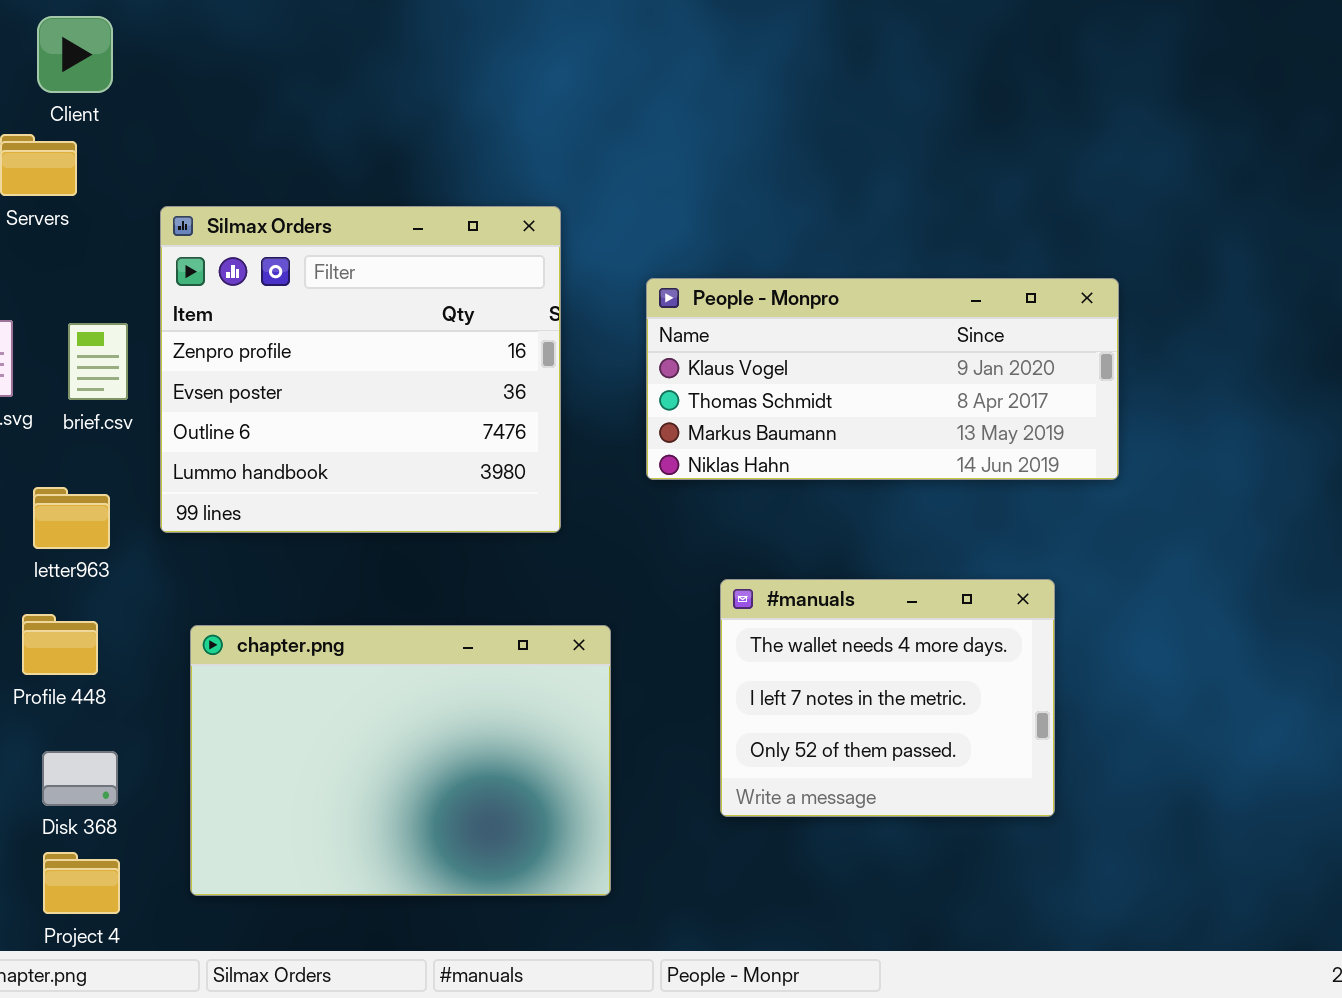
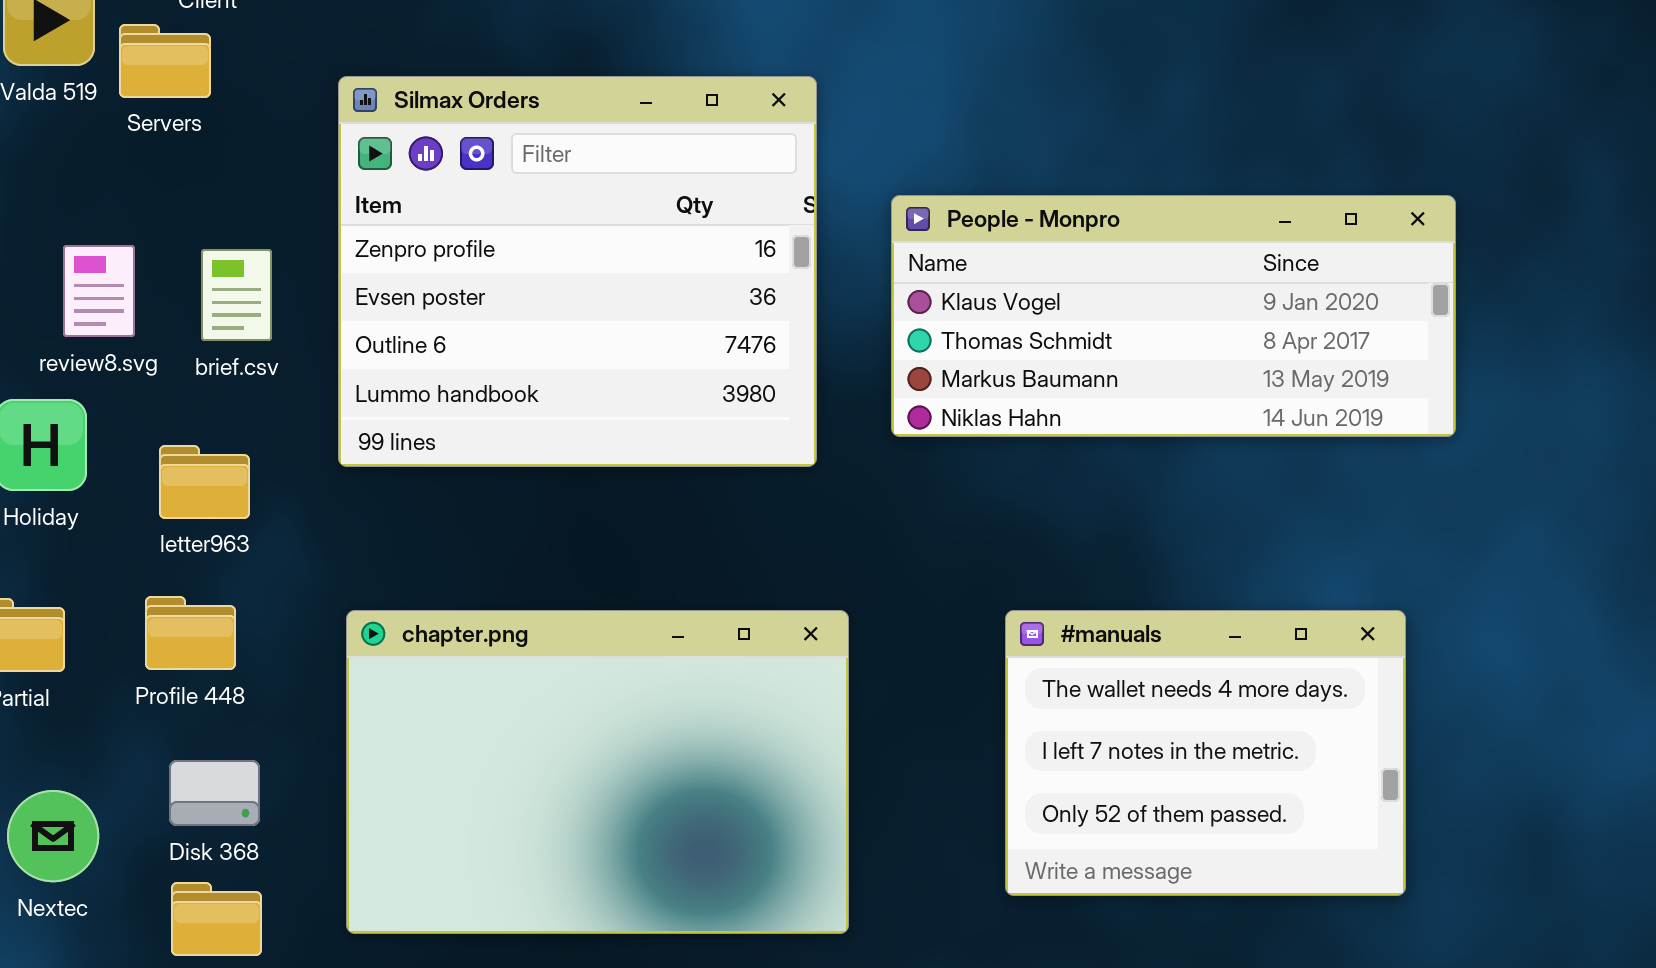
Silmax Orders: [160,206,561,533] -> [338,76,817,467], moved
#manuals: [720,579,1055,817] -> [1005,610,1406,896], moved

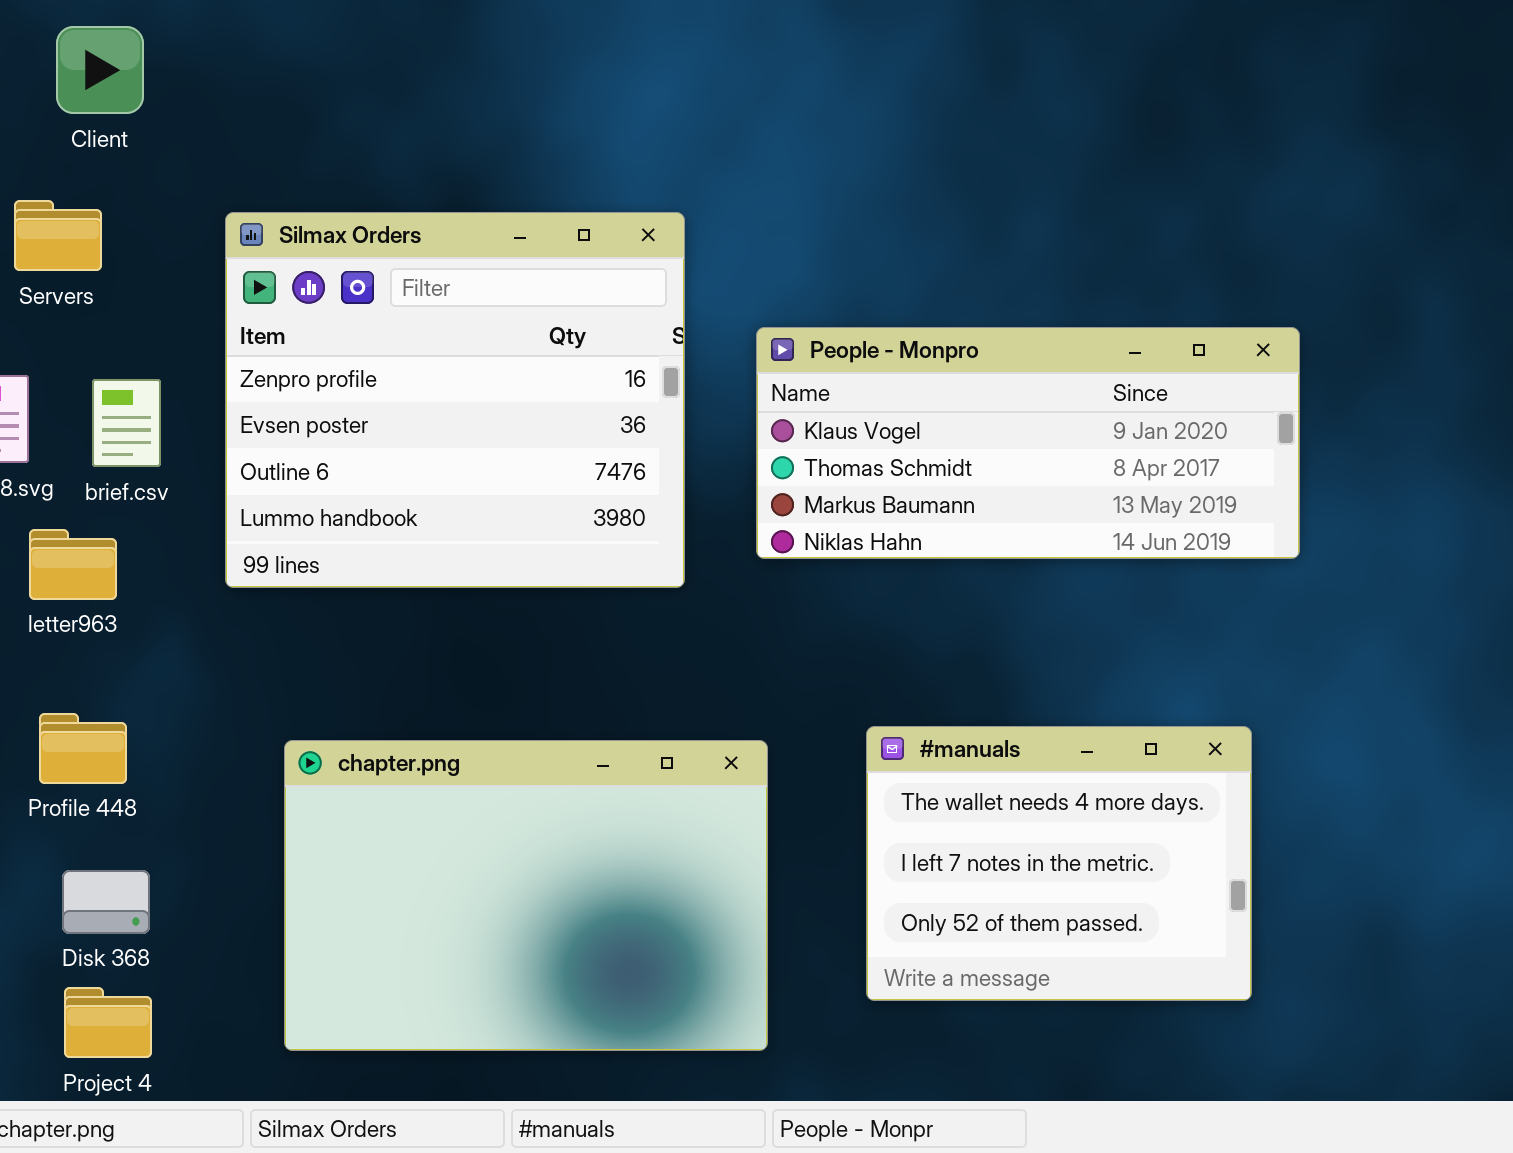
Servers: [119,24,211,98] -> [14,200,102,271], moved
letter963: [159,445,250,519] -> [29,529,117,600], moved
chapter.png: [346,610,849,934] -> [284,740,768,1051], moved

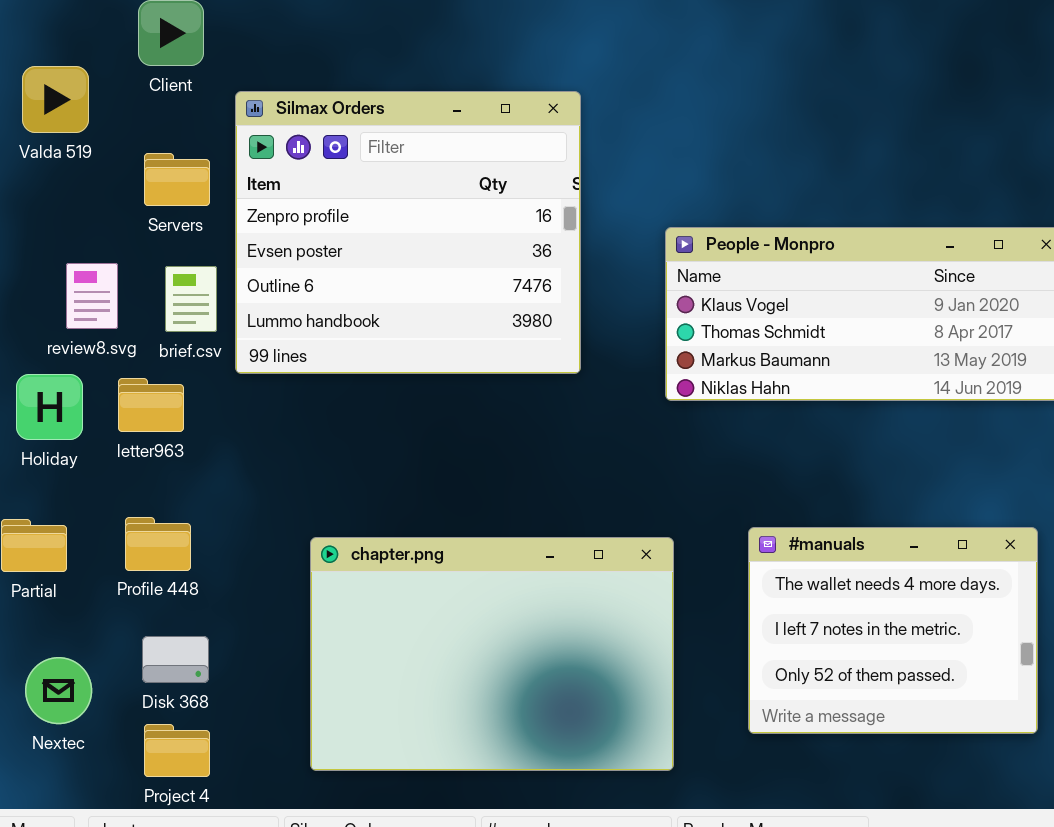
Servers: [14,200,102,271] -> [144,153,210,206], moved
Silmax Orders: [225,212,685,588] -> [235,91,581,374], moved

